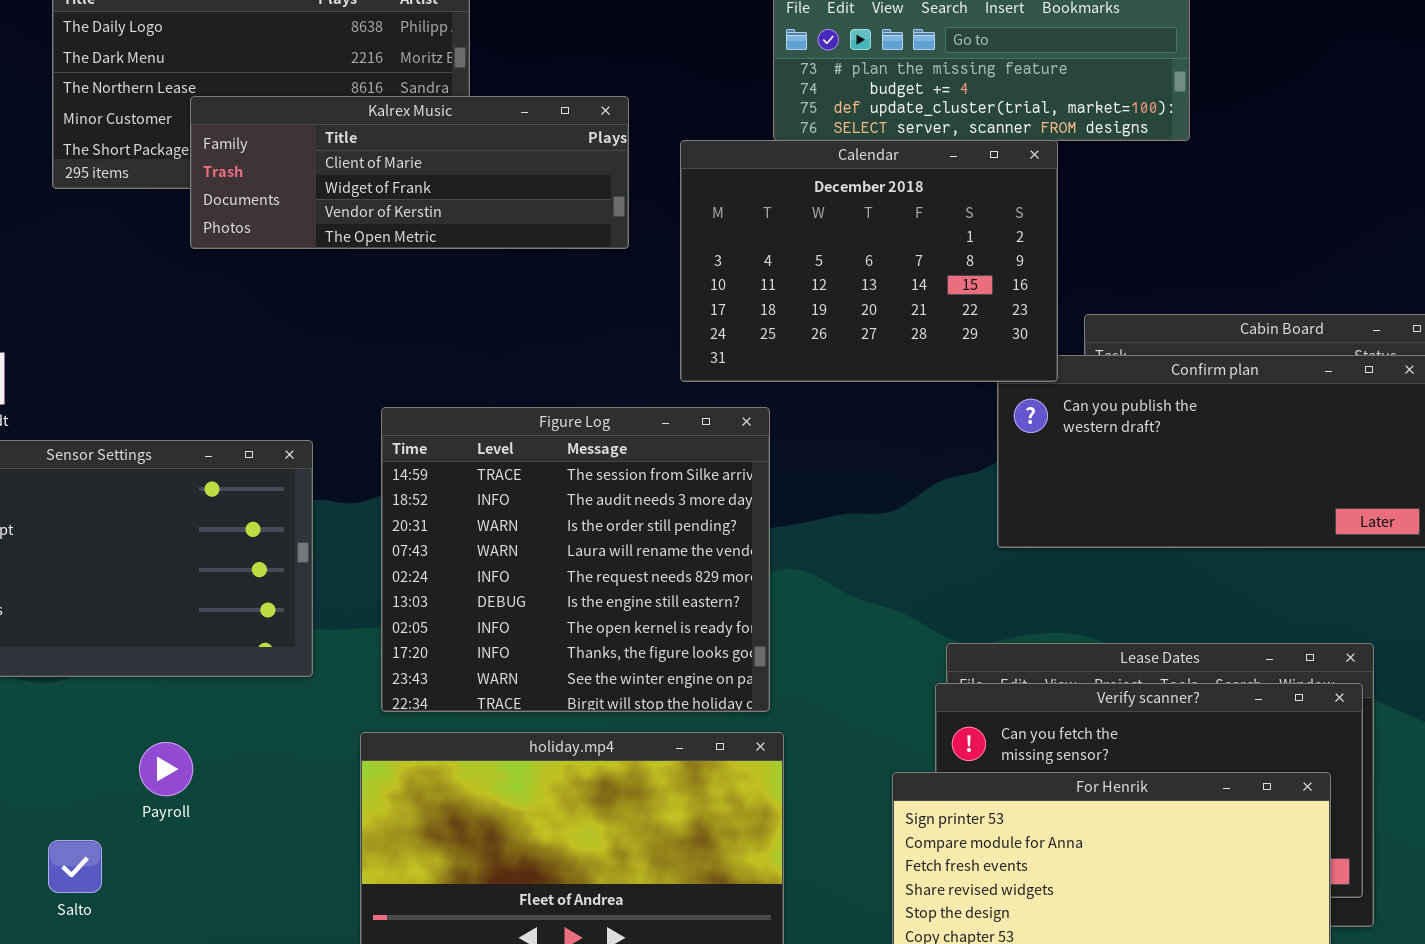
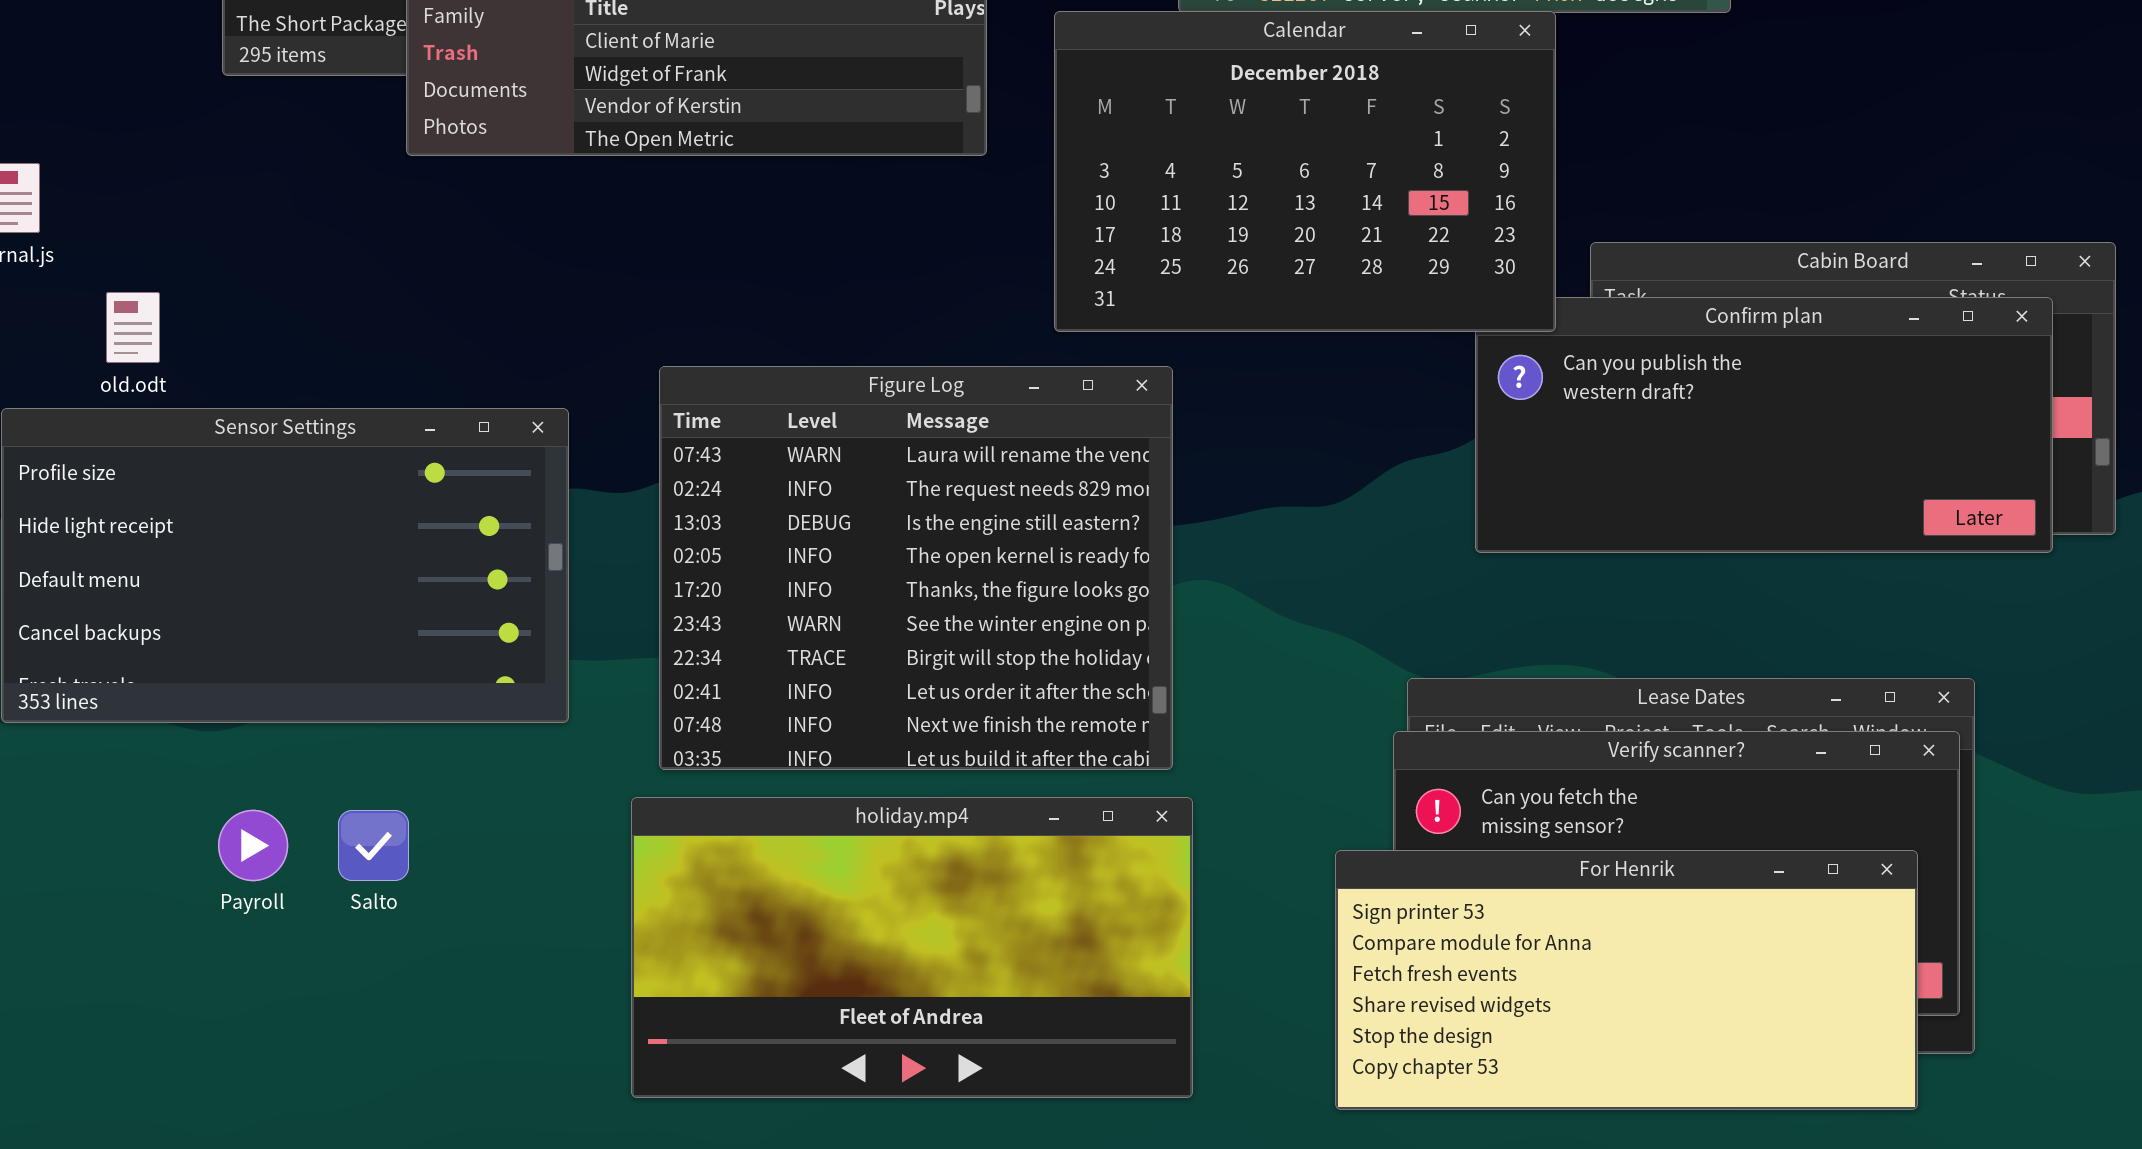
Figure Log: [381,407,770,712] -> [659,366,1173,770], scrolled down 3 rows
Payroll: [139,742,193,796] -> [218,810,288,881], moved
Salto: [48,840,102,893] -> [338,810,409,881], moved

